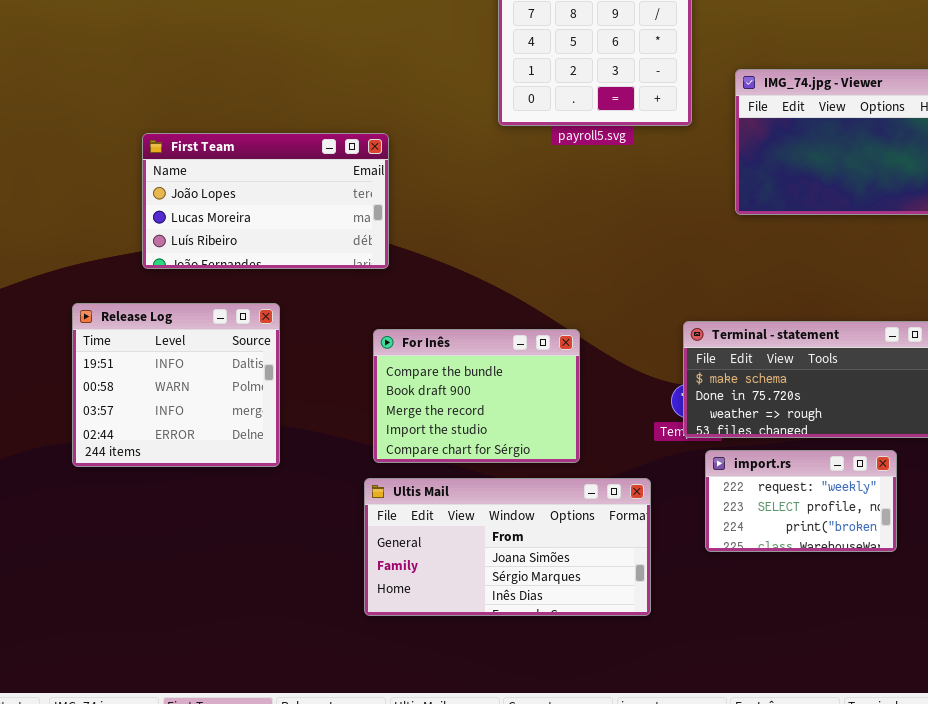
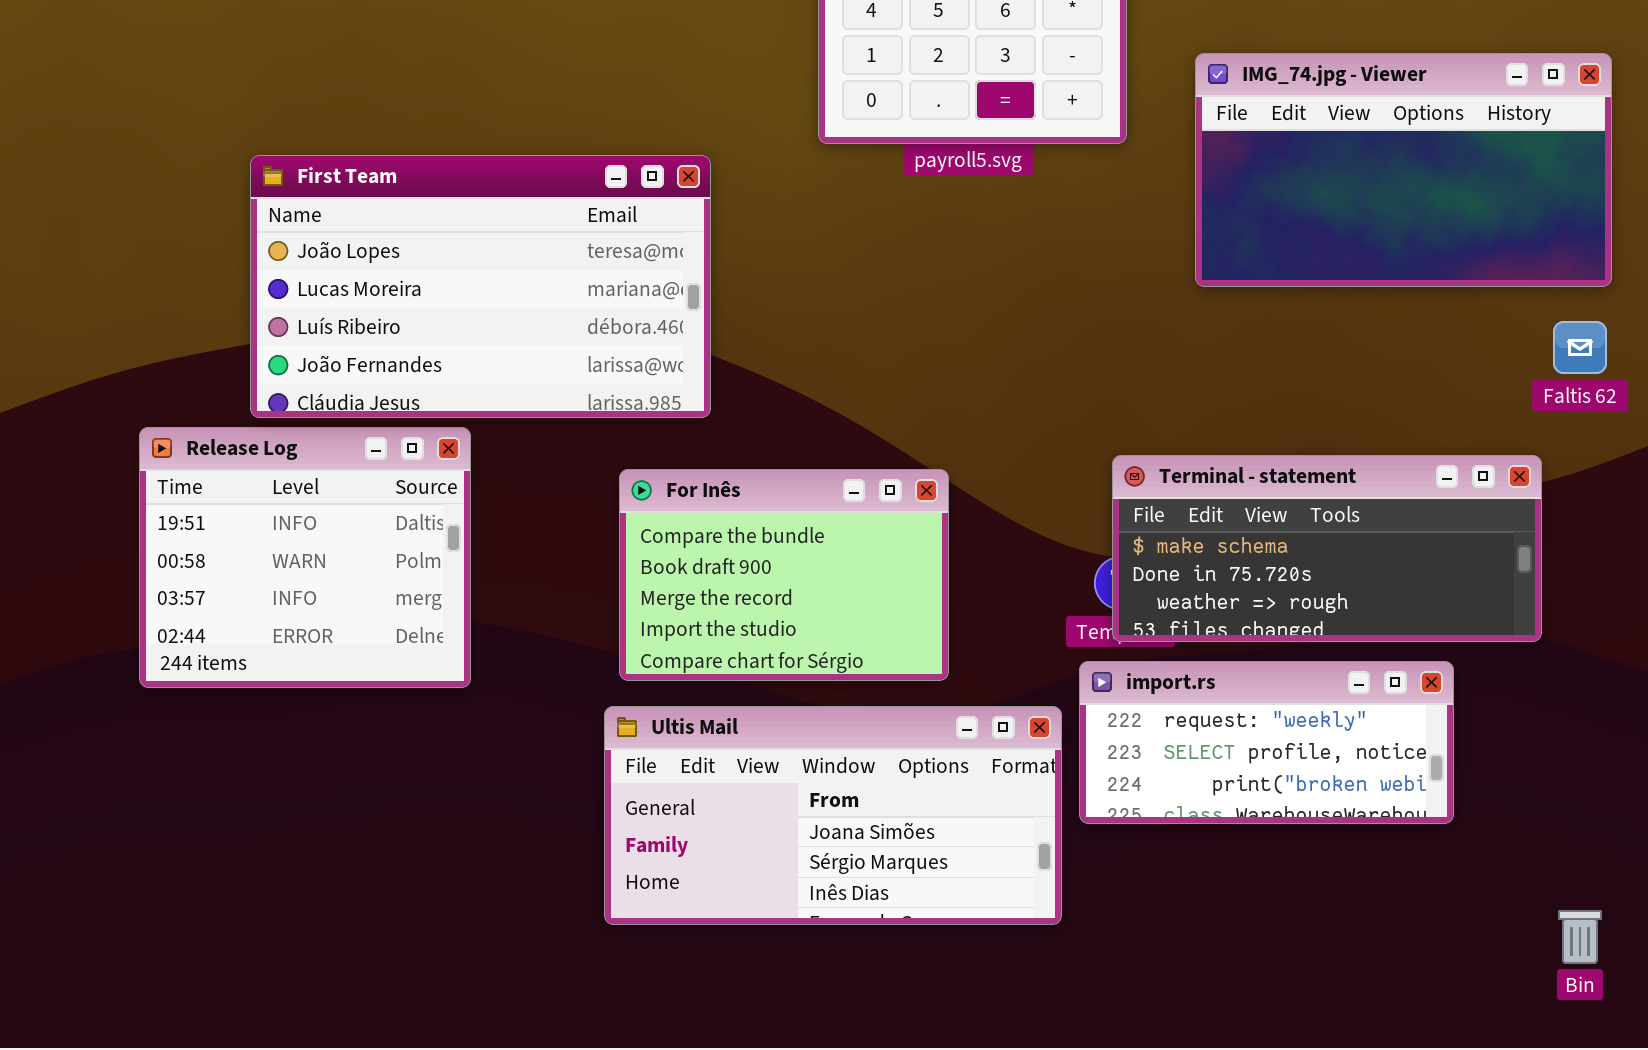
First Team: [142,133,389,269] -> [250,155,711,418], resized
import.rs: [705,450,897,552] -> [1079,661,1454,824], resized

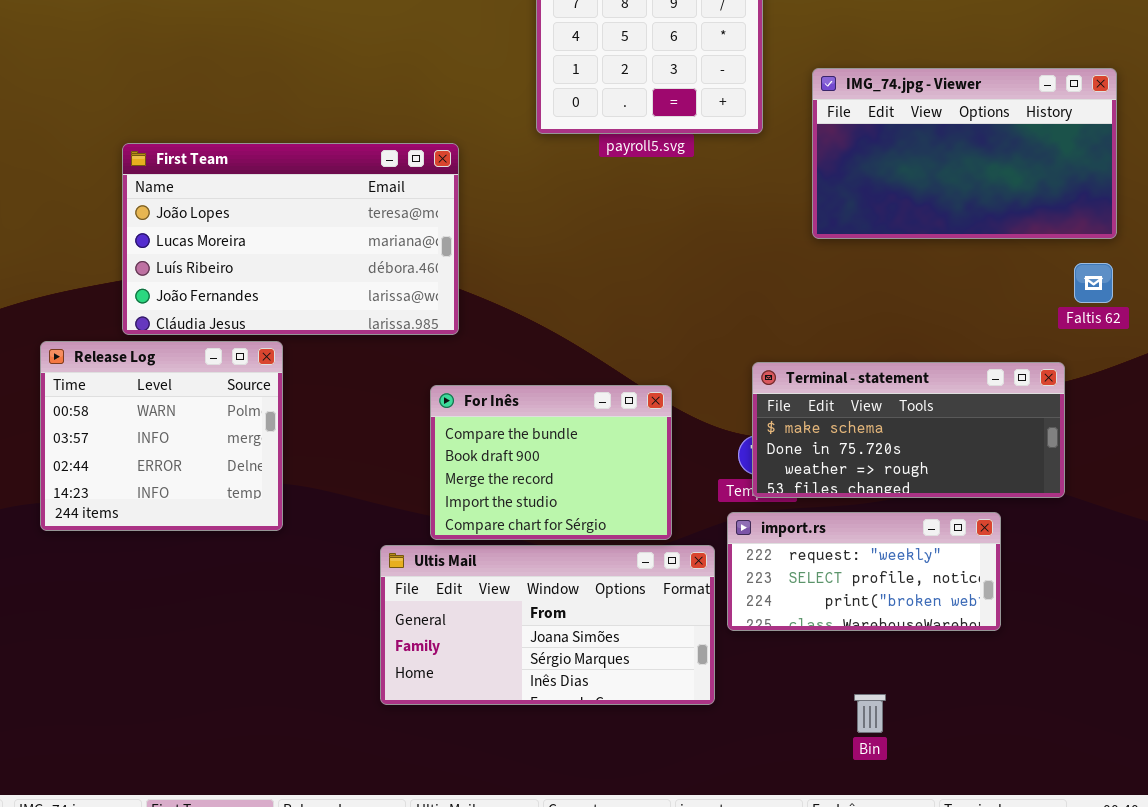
Release Log: [139,427,471,688] -> [40,341,283,531], scrolled down 1 row
For Inês: [619,469,949,681] -> [430,385,672,540], moved
Bin: [1558,910,1602,964] -> [854,694,886,733], moved

